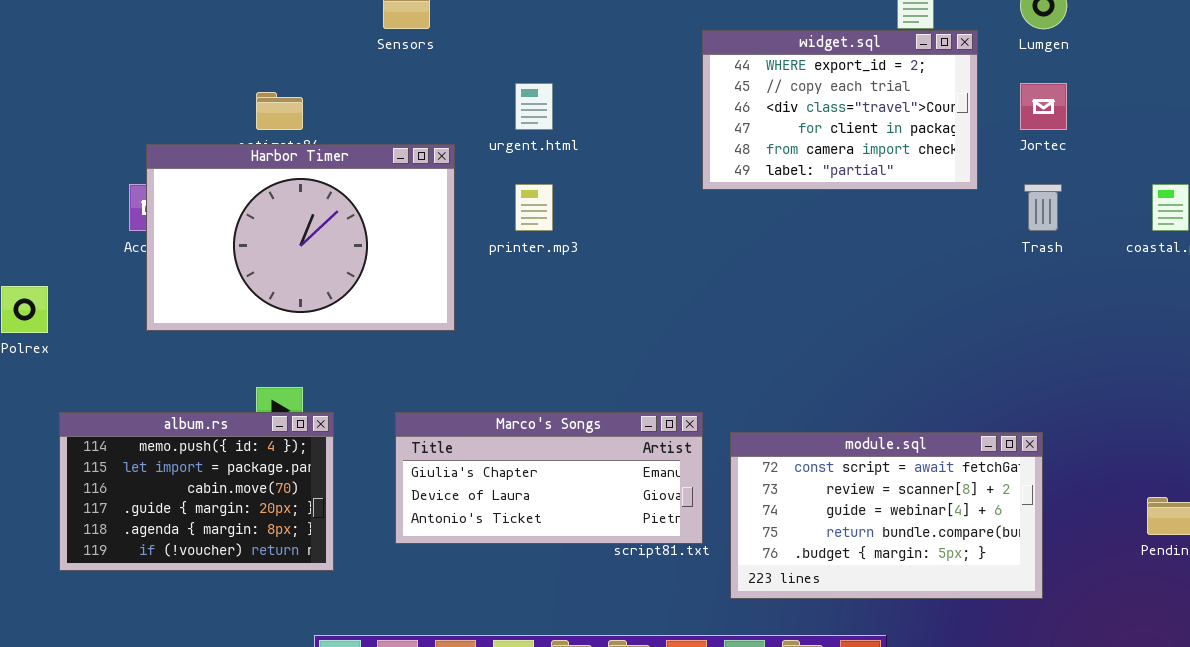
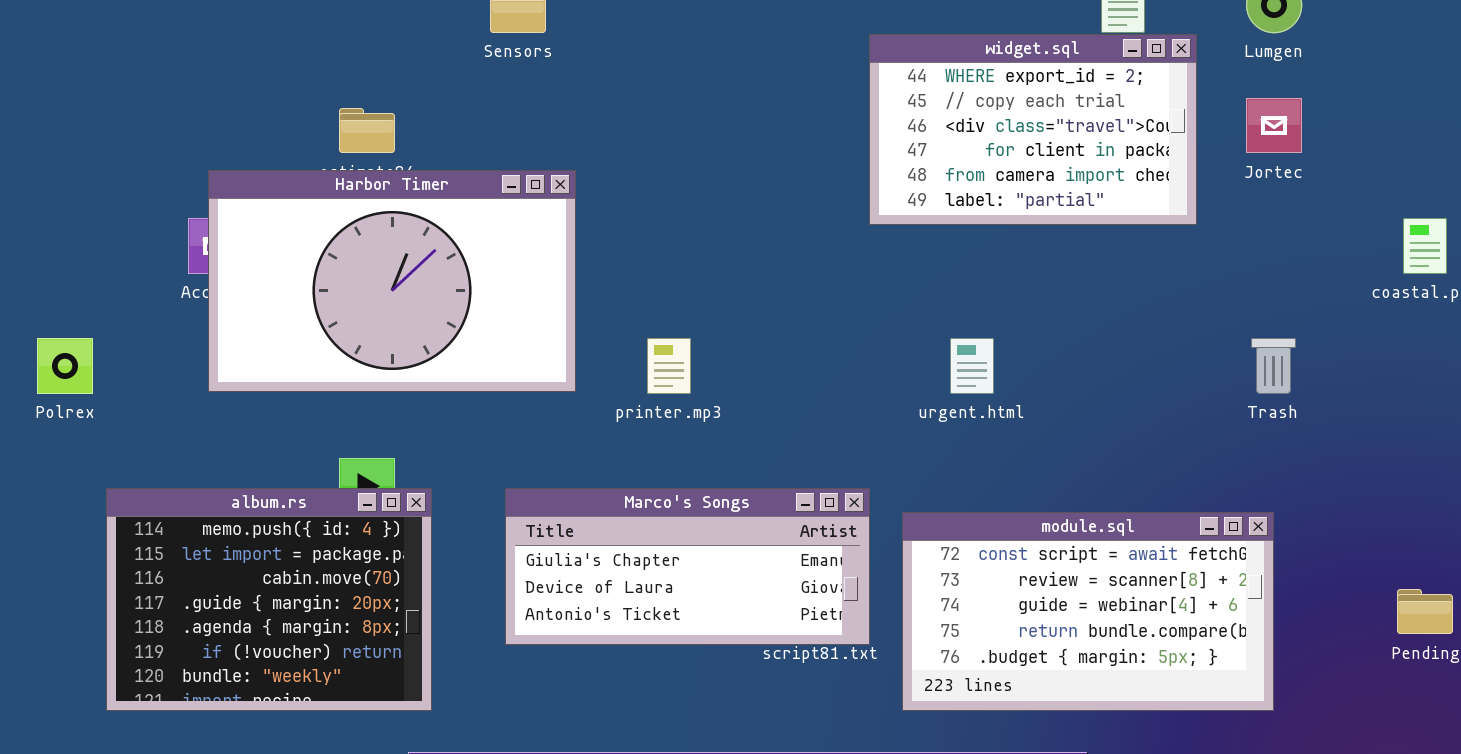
urgent.html: [515,83,553,130] -> [950,338,994,394], moved
printer.mp3: [515,184,553,231] -> [647,338,691,394], moved
Trash: [1024,184,1062,231] -> [1251,338,1296,394], moved
album.rs: [59,412,334,571] -> [106,488,432,711], resized

